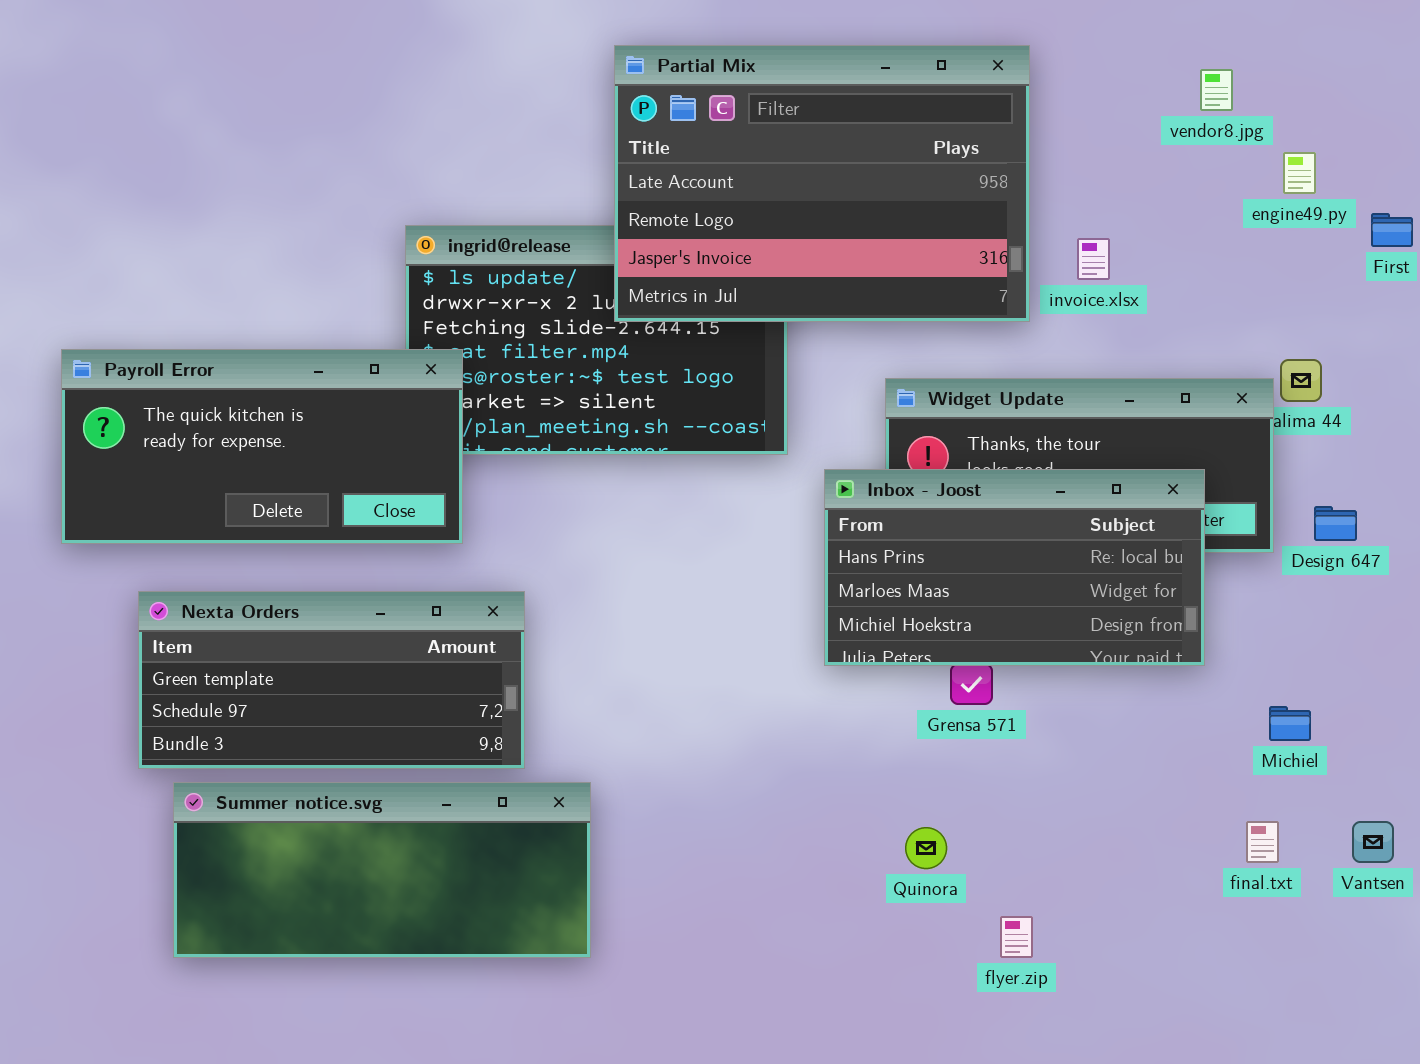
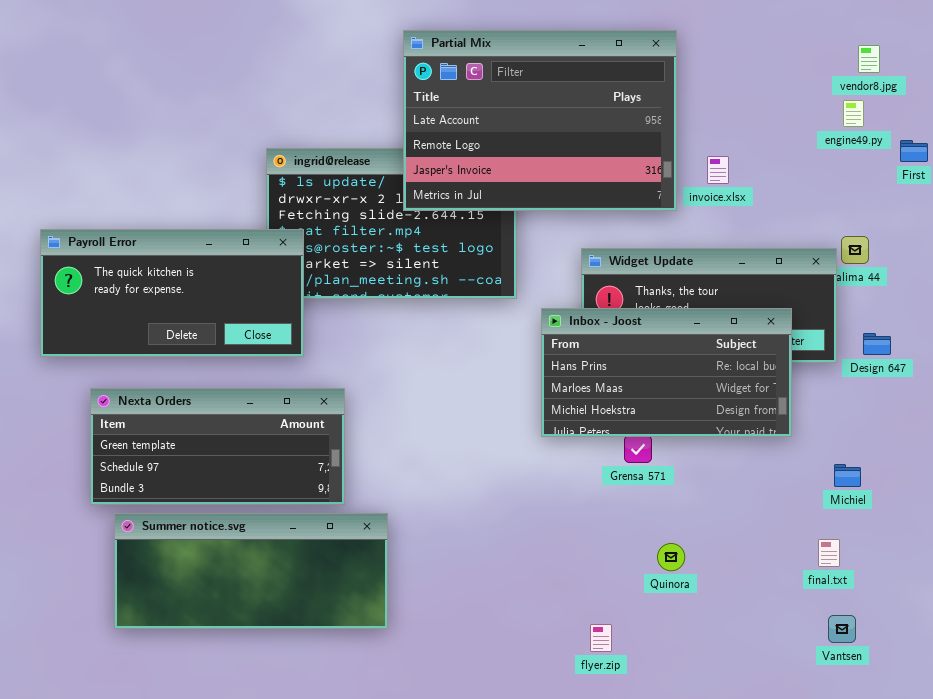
vendor8.jpg: [1200,69,1233,111] -> [858,45,880,73], moved
Vantsen: [1352,821,1394,863] -> [828,615,856,643], moved
Quinora: [905,827,947,869] -> [657,543,685,571], moved
flyer.zip: [1000,916,1033,958] -> [590,624,612,652], moved

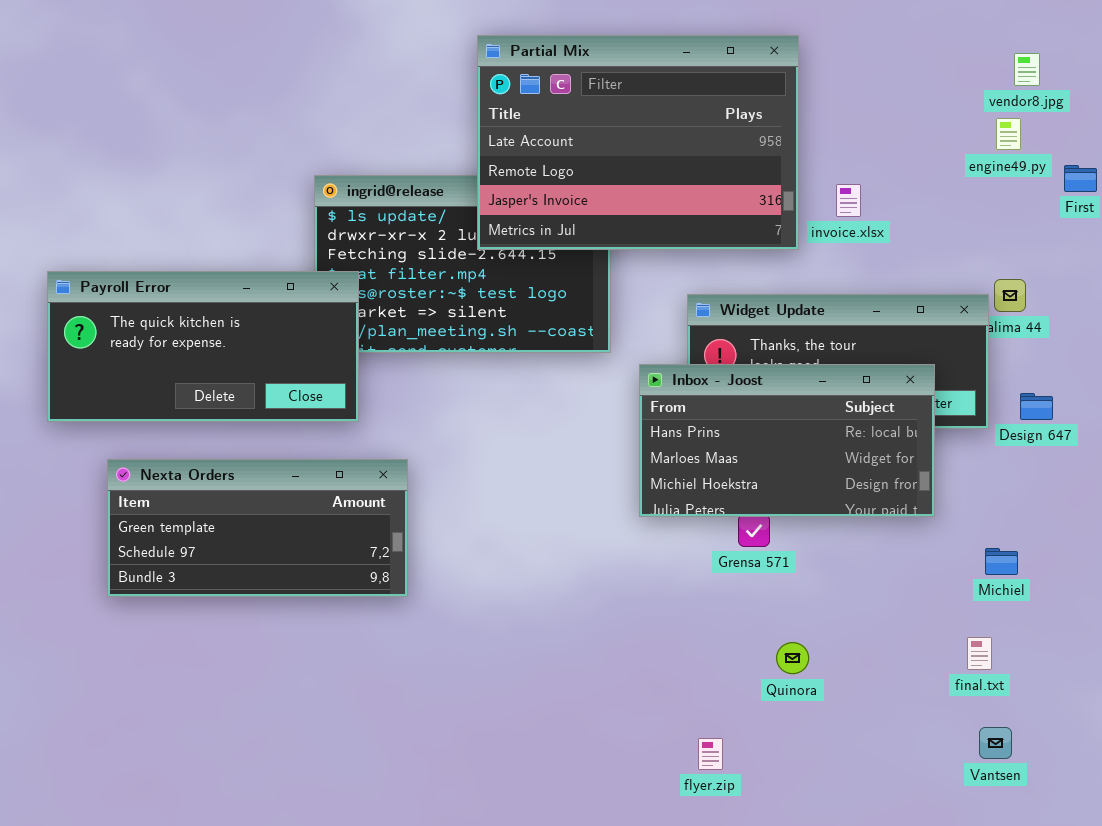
Summer notice.svg: [114,513,388,629] -> none, closed

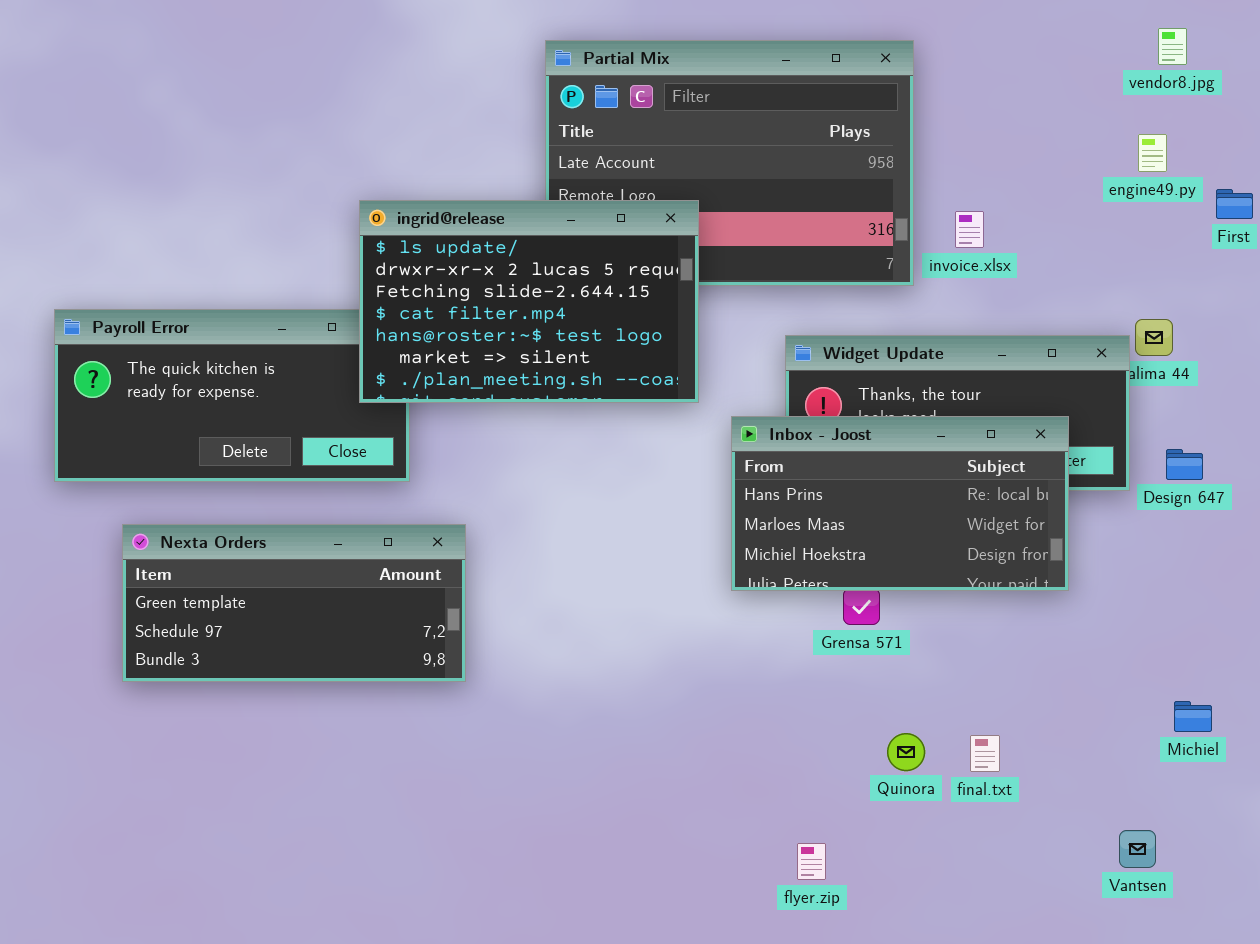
vendor8.jpg: [1014,53,1040,86] -> [1158,28,1187,65], moved
ingrid@release: [314,175,611,353] -> [359,200,699,403], raised
Michiel: [985,548,1018,575] -> [1174,701,1212,732], moved
final.txt: [967,637,992,670] -> [970,735,1000,772], moved

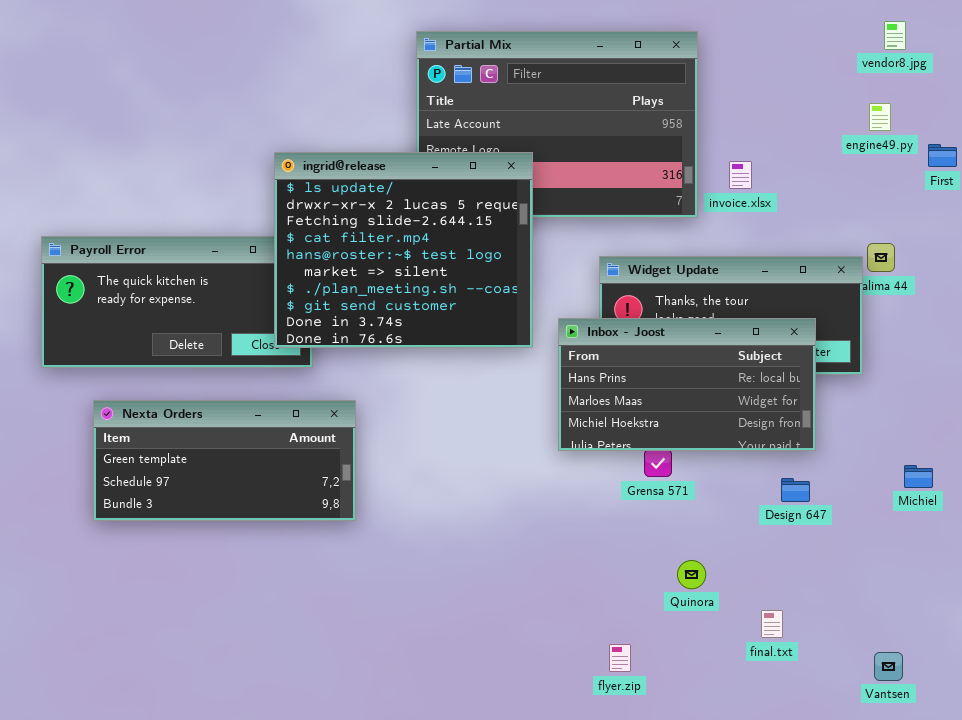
ingrid@release: [359,200,699,403] -> [274,152,533,348], resized
Design 647: [1166,449,1203,480] -> [781,478,810,502], moved
Michiel: [1174,701,1212,732] -> [904,465,933,488], moved
final.txt: [970,735,1000,772] -> [761,610,783,638], moved
Vantsen: [1119,830,1156,868] -> [874,652,903,681], moved

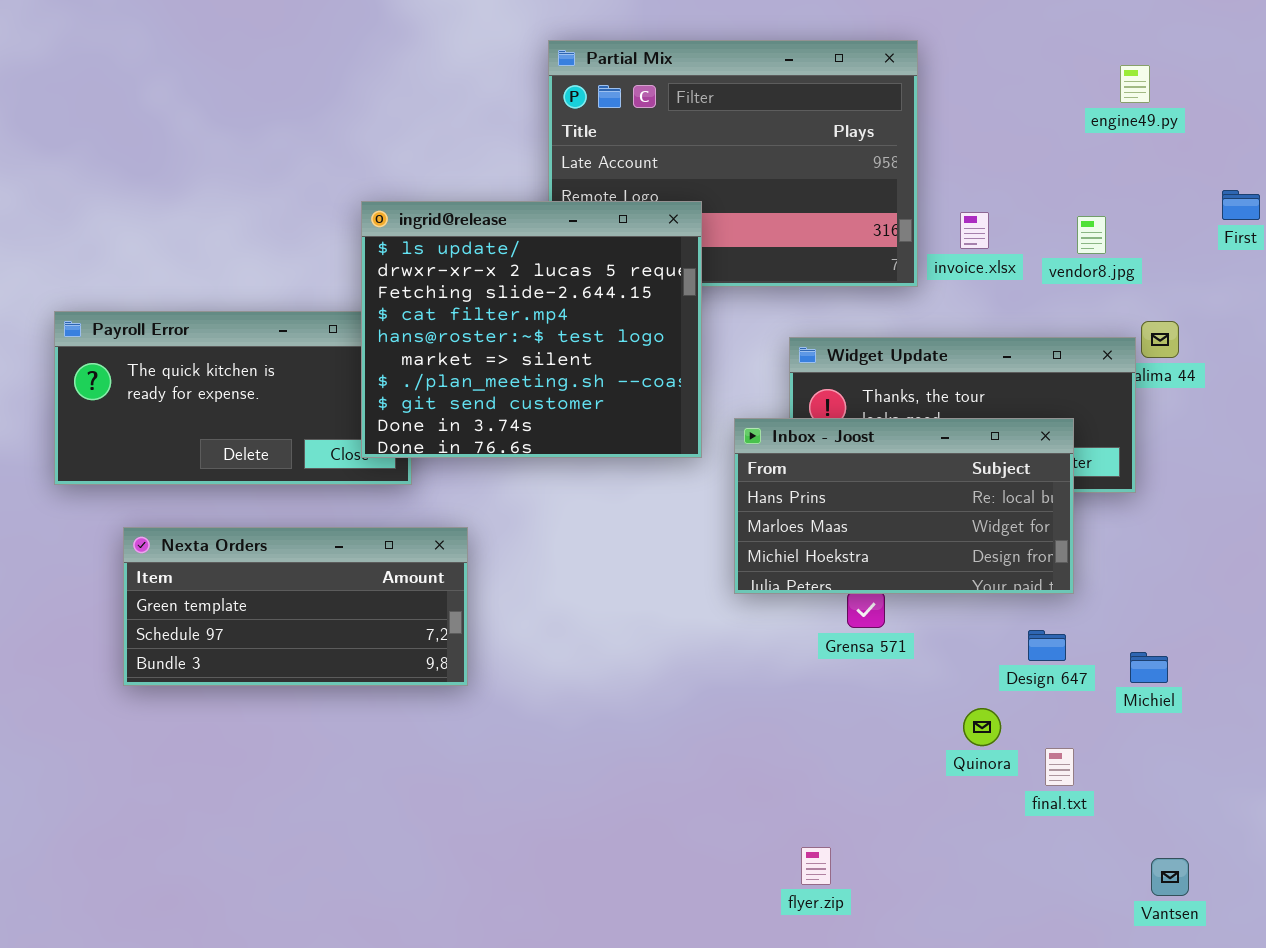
vendor8.jpg: [884,21,906,50] -> [1077,216,1106,254], moved
engine49.py: [869,103,891,131] -> [1120,65,1150,103], moved
Michiel: [904,465,933,488] -> [1130,652,1168,683], moved
Quinora: [677,560,706,589] -> [963,708,1001,746], moved
final.txt: [761,610,783,638] -> [1045,748,1074,786], moved

